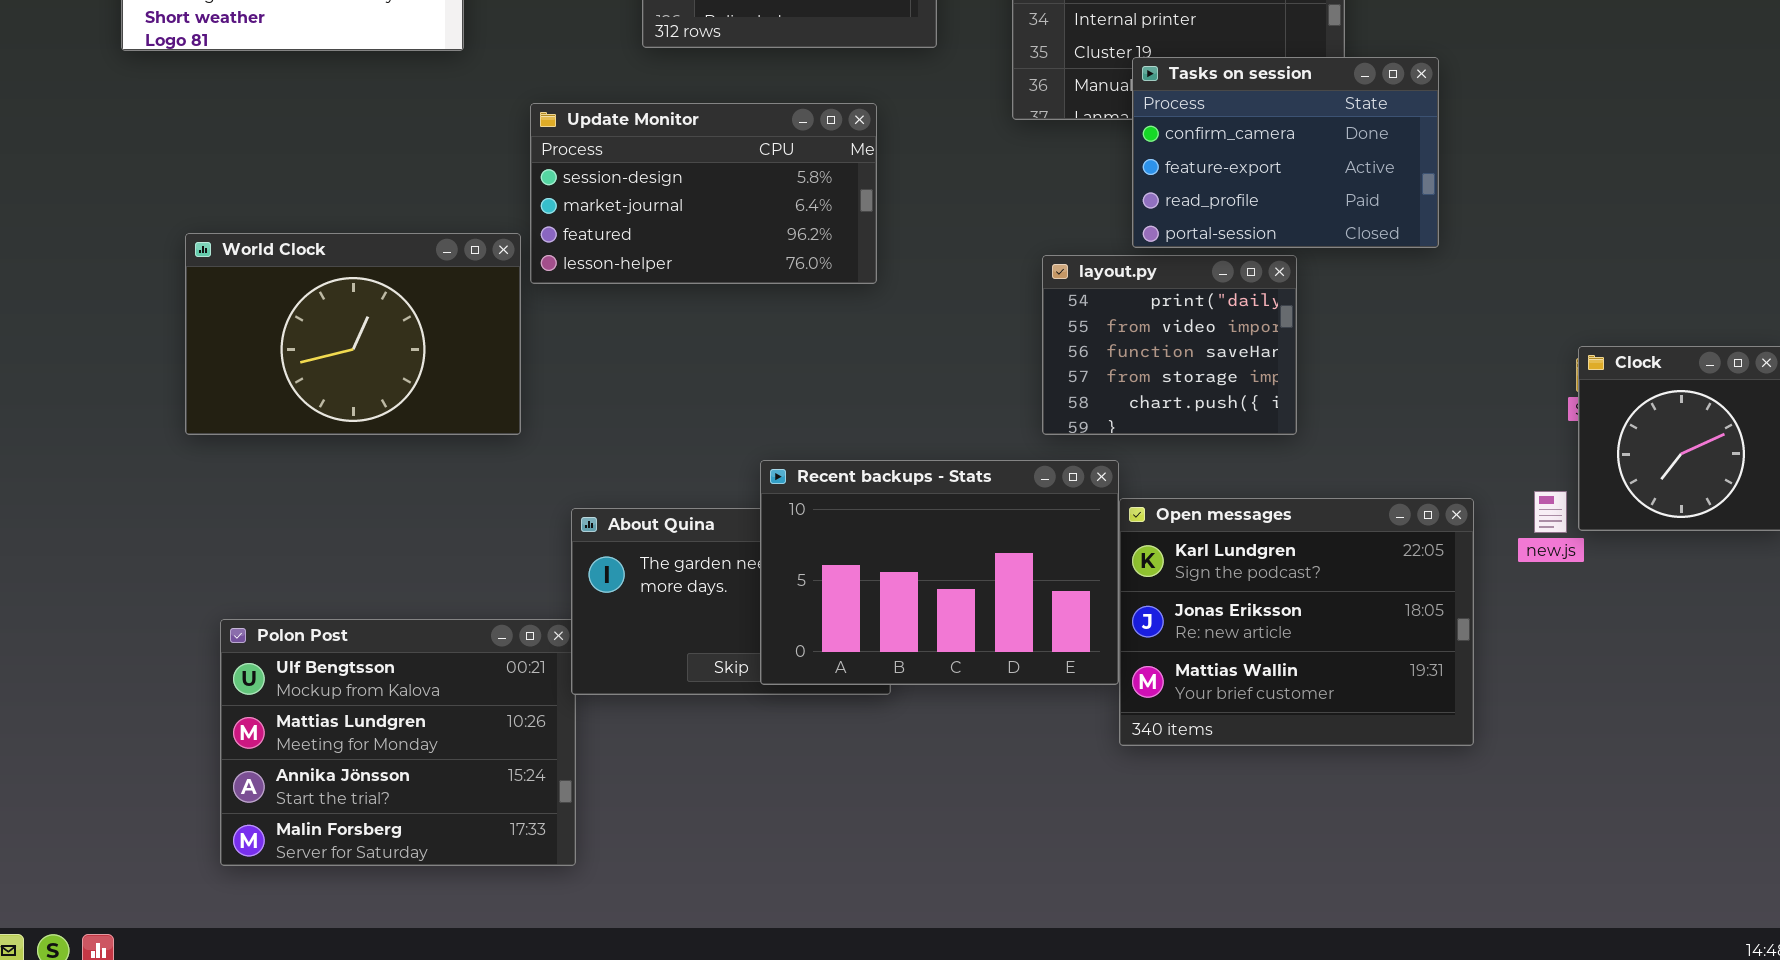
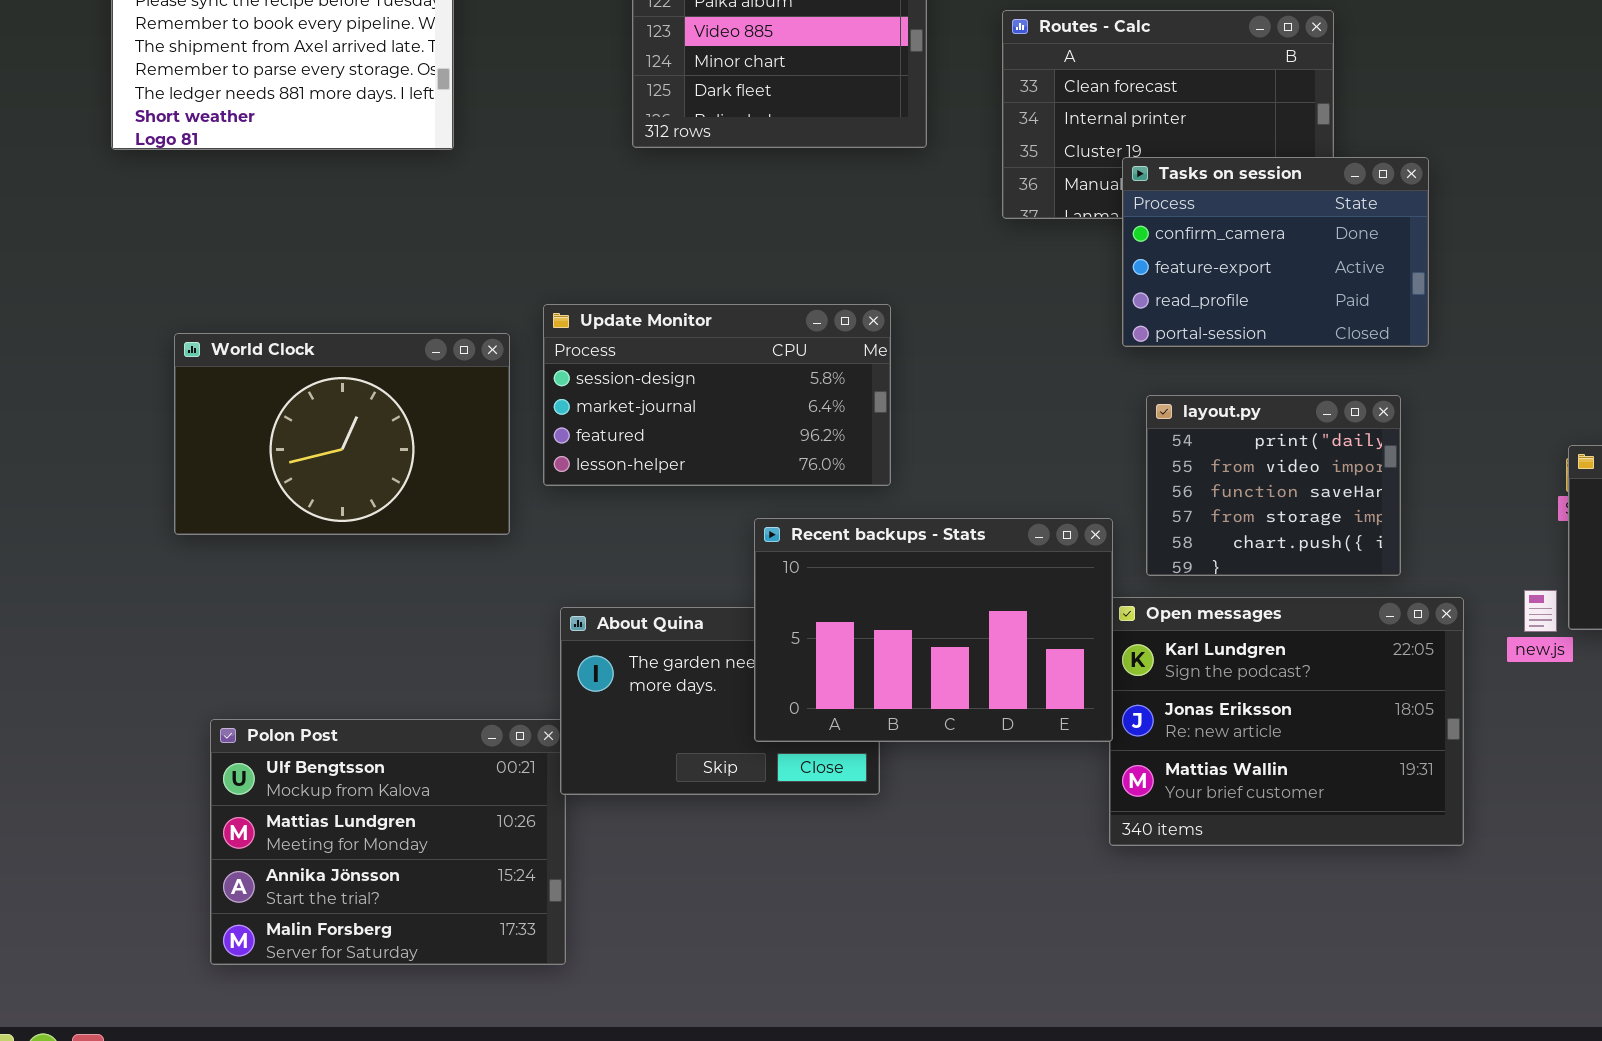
Update Monitor: [530,103,877,284] -> [543,304,891,486], moved
layout.py: [1042,255,1297,435] -> [1146,395,1401,576], moved
Recent backups - Stats: [760,460,1119,685] -> [754,518,1113,742], moved

